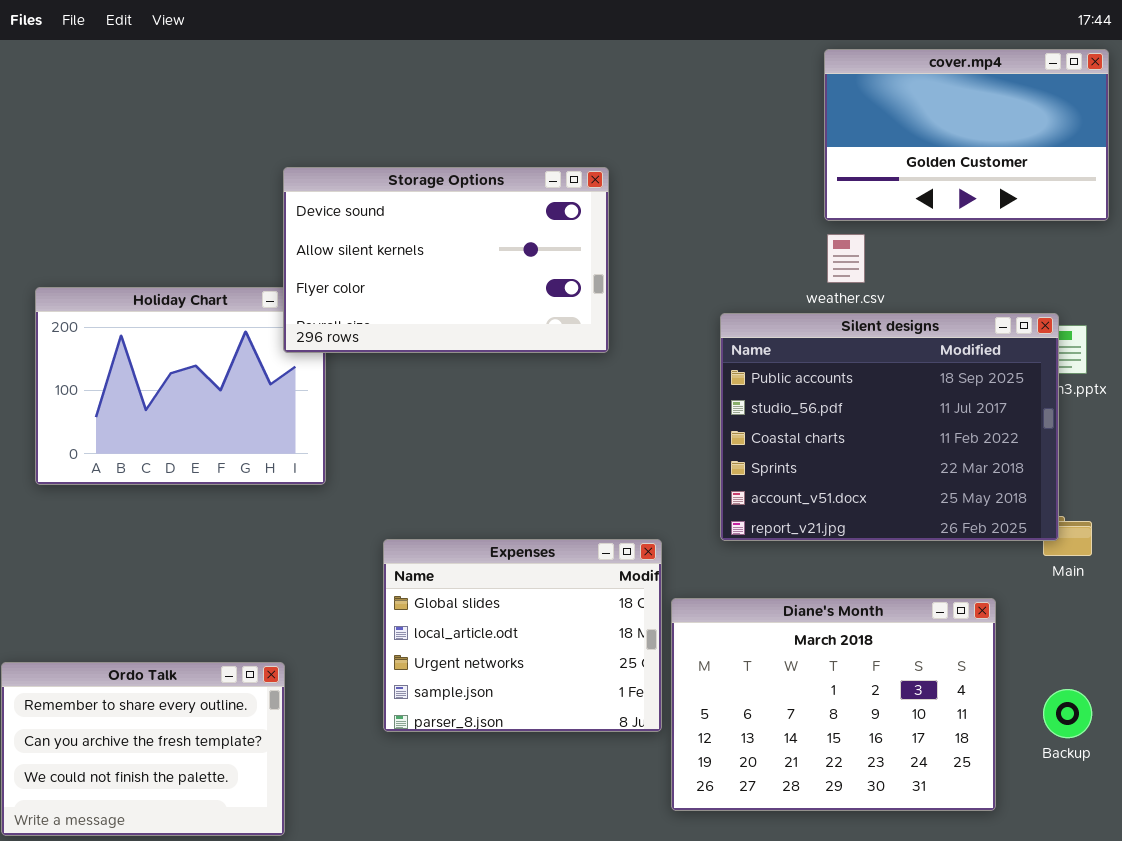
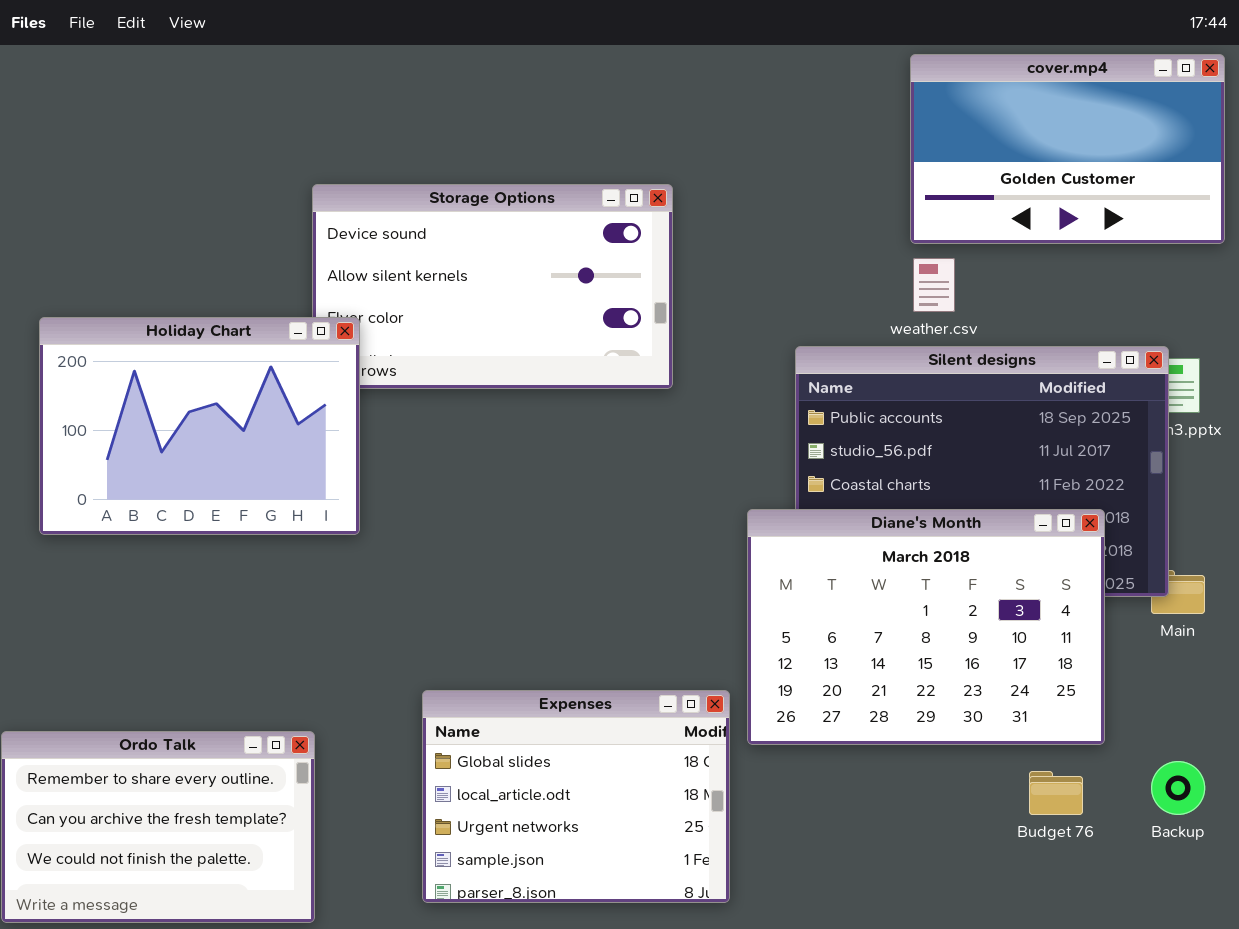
Holiday Chart: [35,287,326,485] -> [39,317,360,535], raised
Expenses: [383,539,662,732] -> [422,690,730,903], moved
Diane's Month: [671,598,996,811] -> [747,509,1105,745], moved

